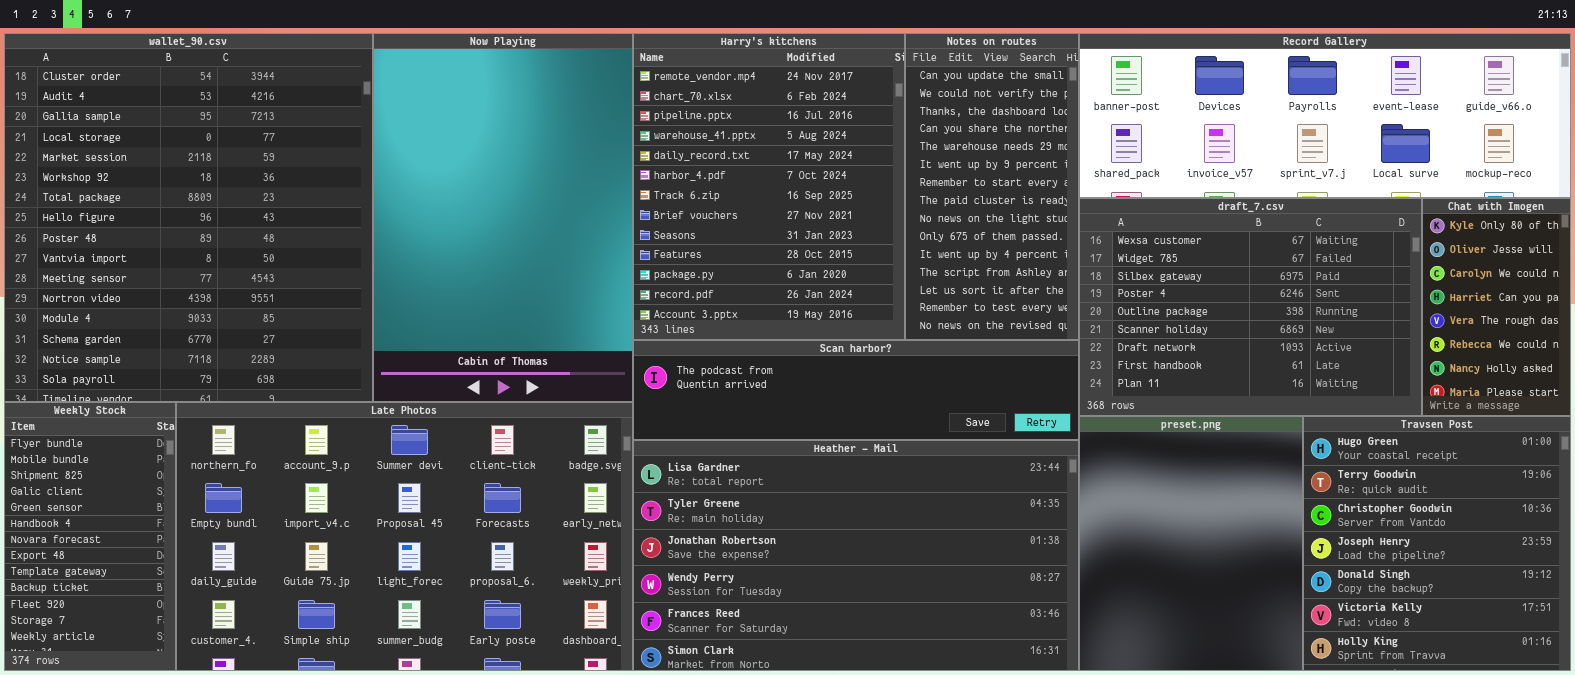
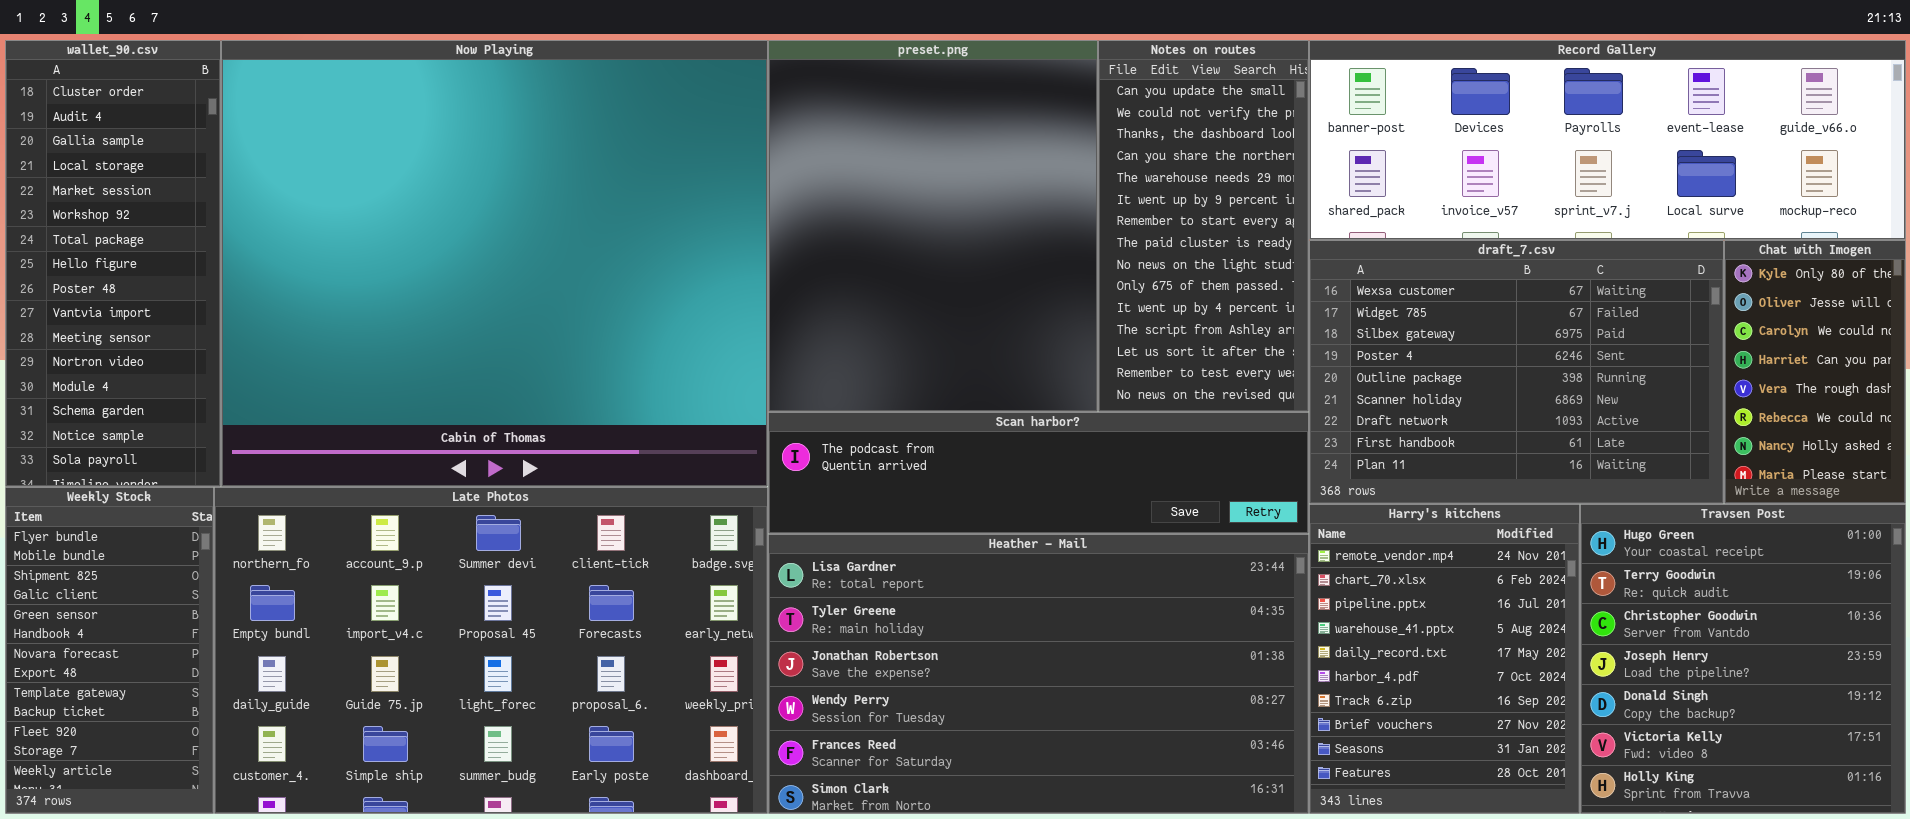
wallet_90.csv: [4,33,373,402] -> [5,40,221,487], resized
Now Playing: [373,33,633,402] -> [221,40,768,487], resized
Harry's kitchens: [633,33,905,340] -> [1309,504,1580,814], moved, resized
preset.png: [1079,416,1303,671] -> [768,40,1098,412], moved, resized

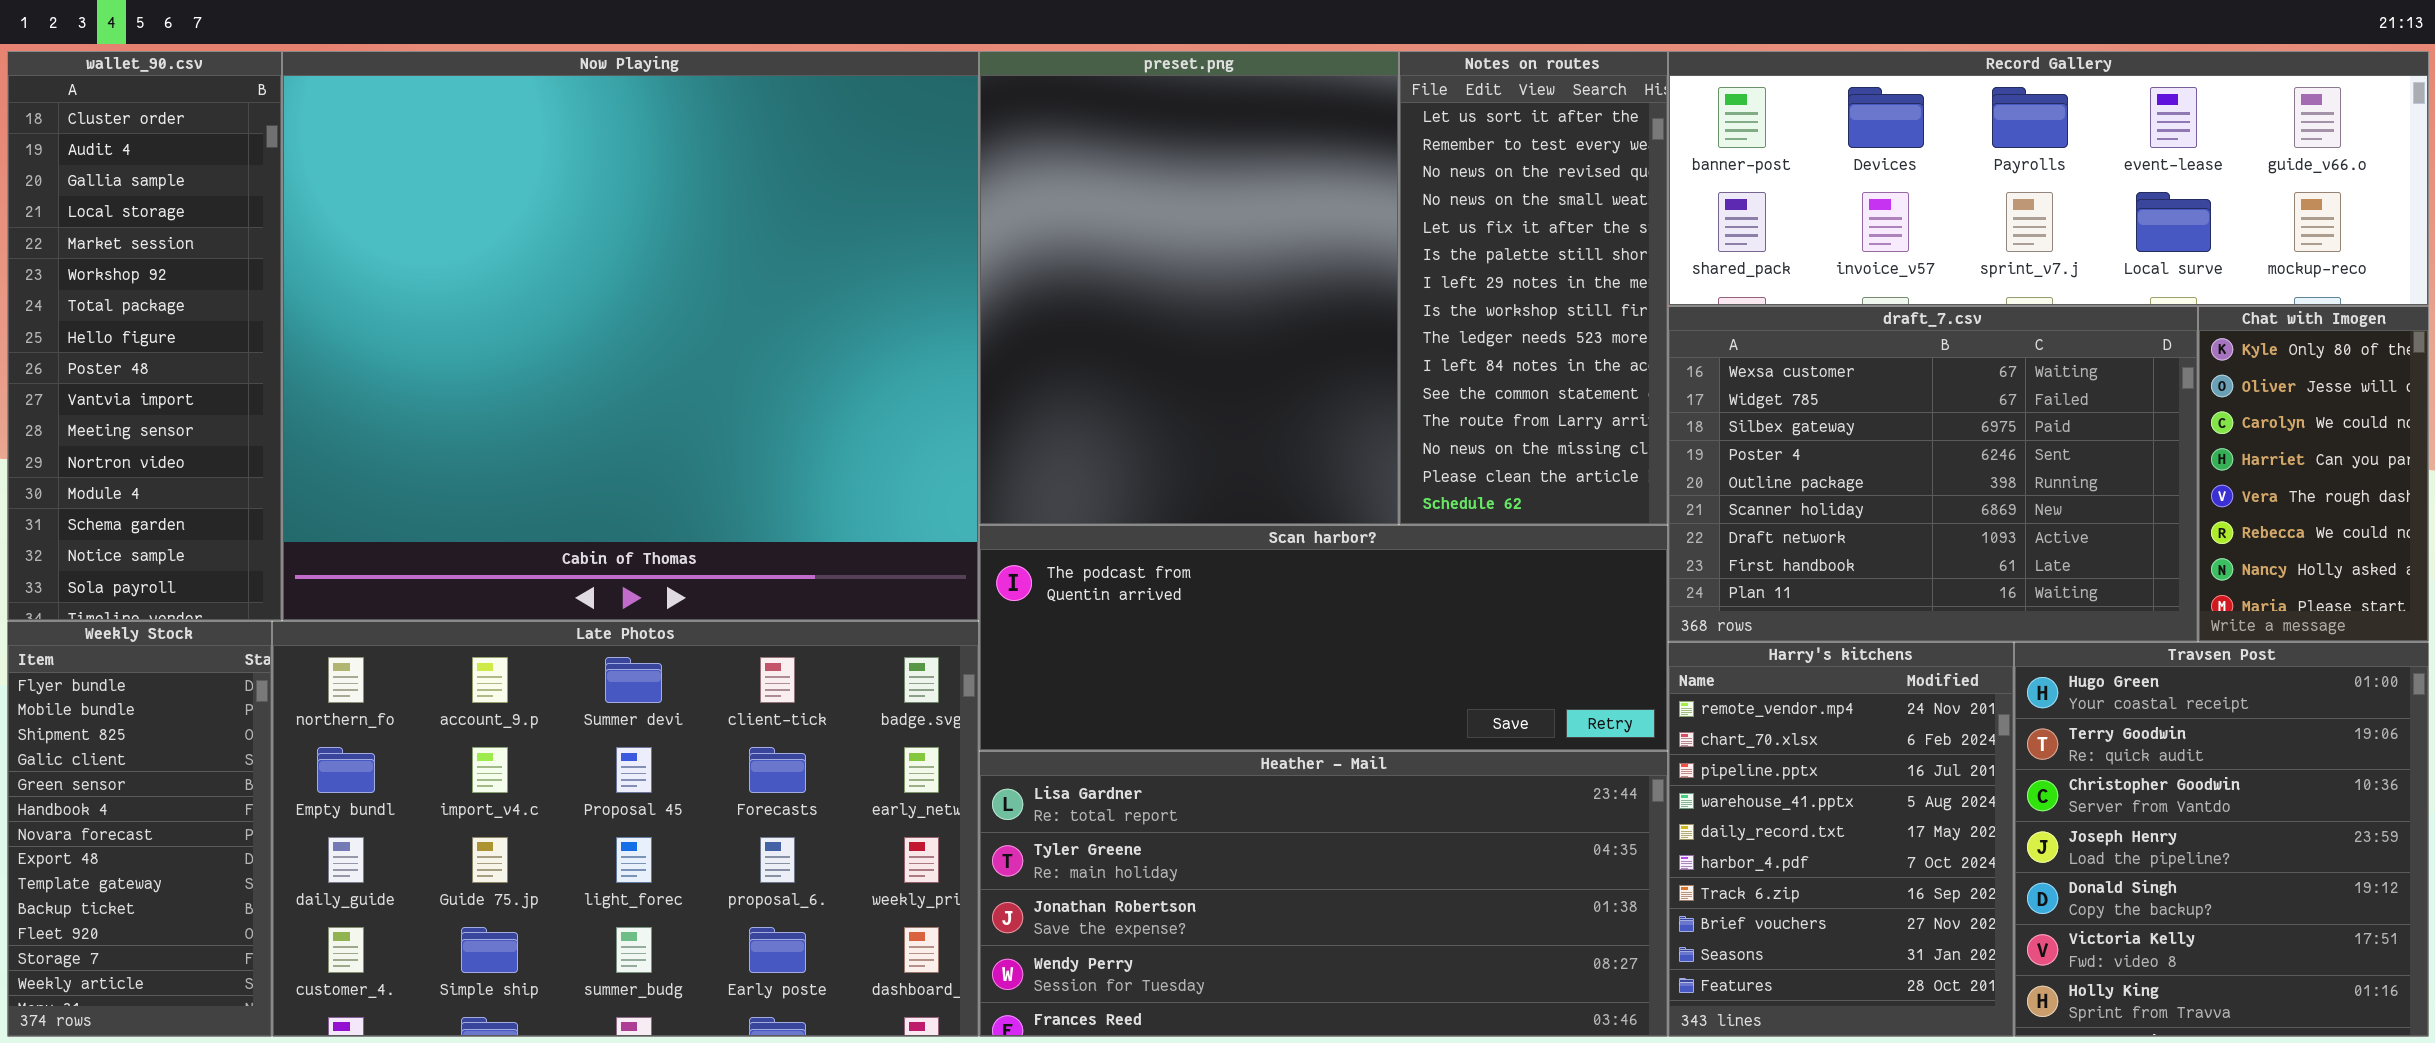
Notes on routes: [1098,40,1309,412] -> [1399,51,1668,525], scrolled down 12 rows
Scan harbor?: [768,412,1309,534] -> [979,525,1668,751], resized
Heather - Mail: [768,534,1309,814] -> [979,751,1668,1037], resized

